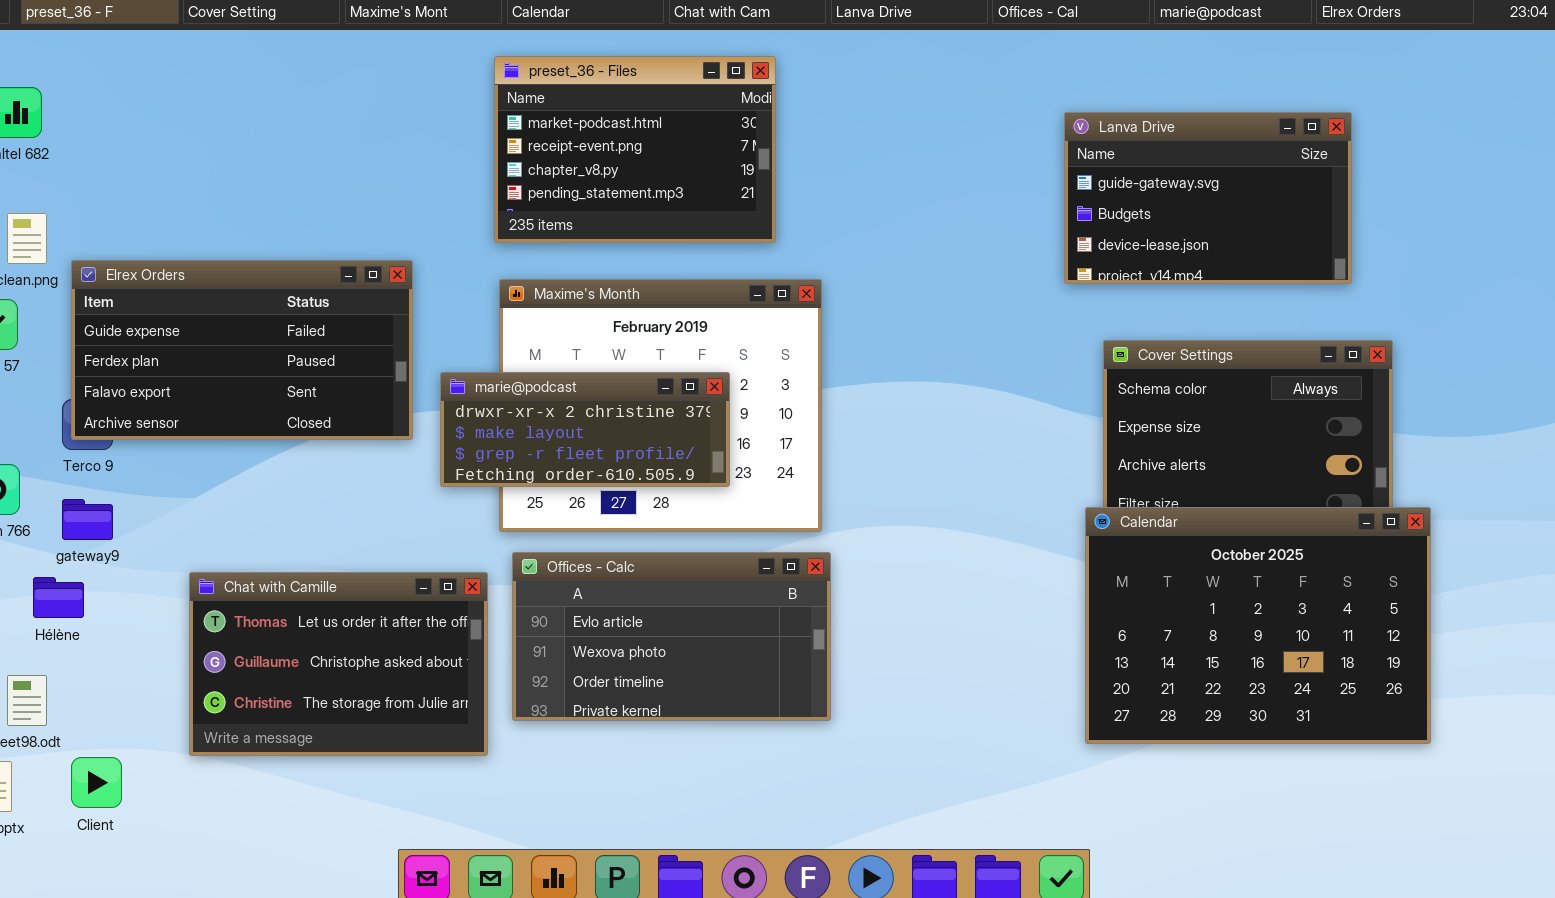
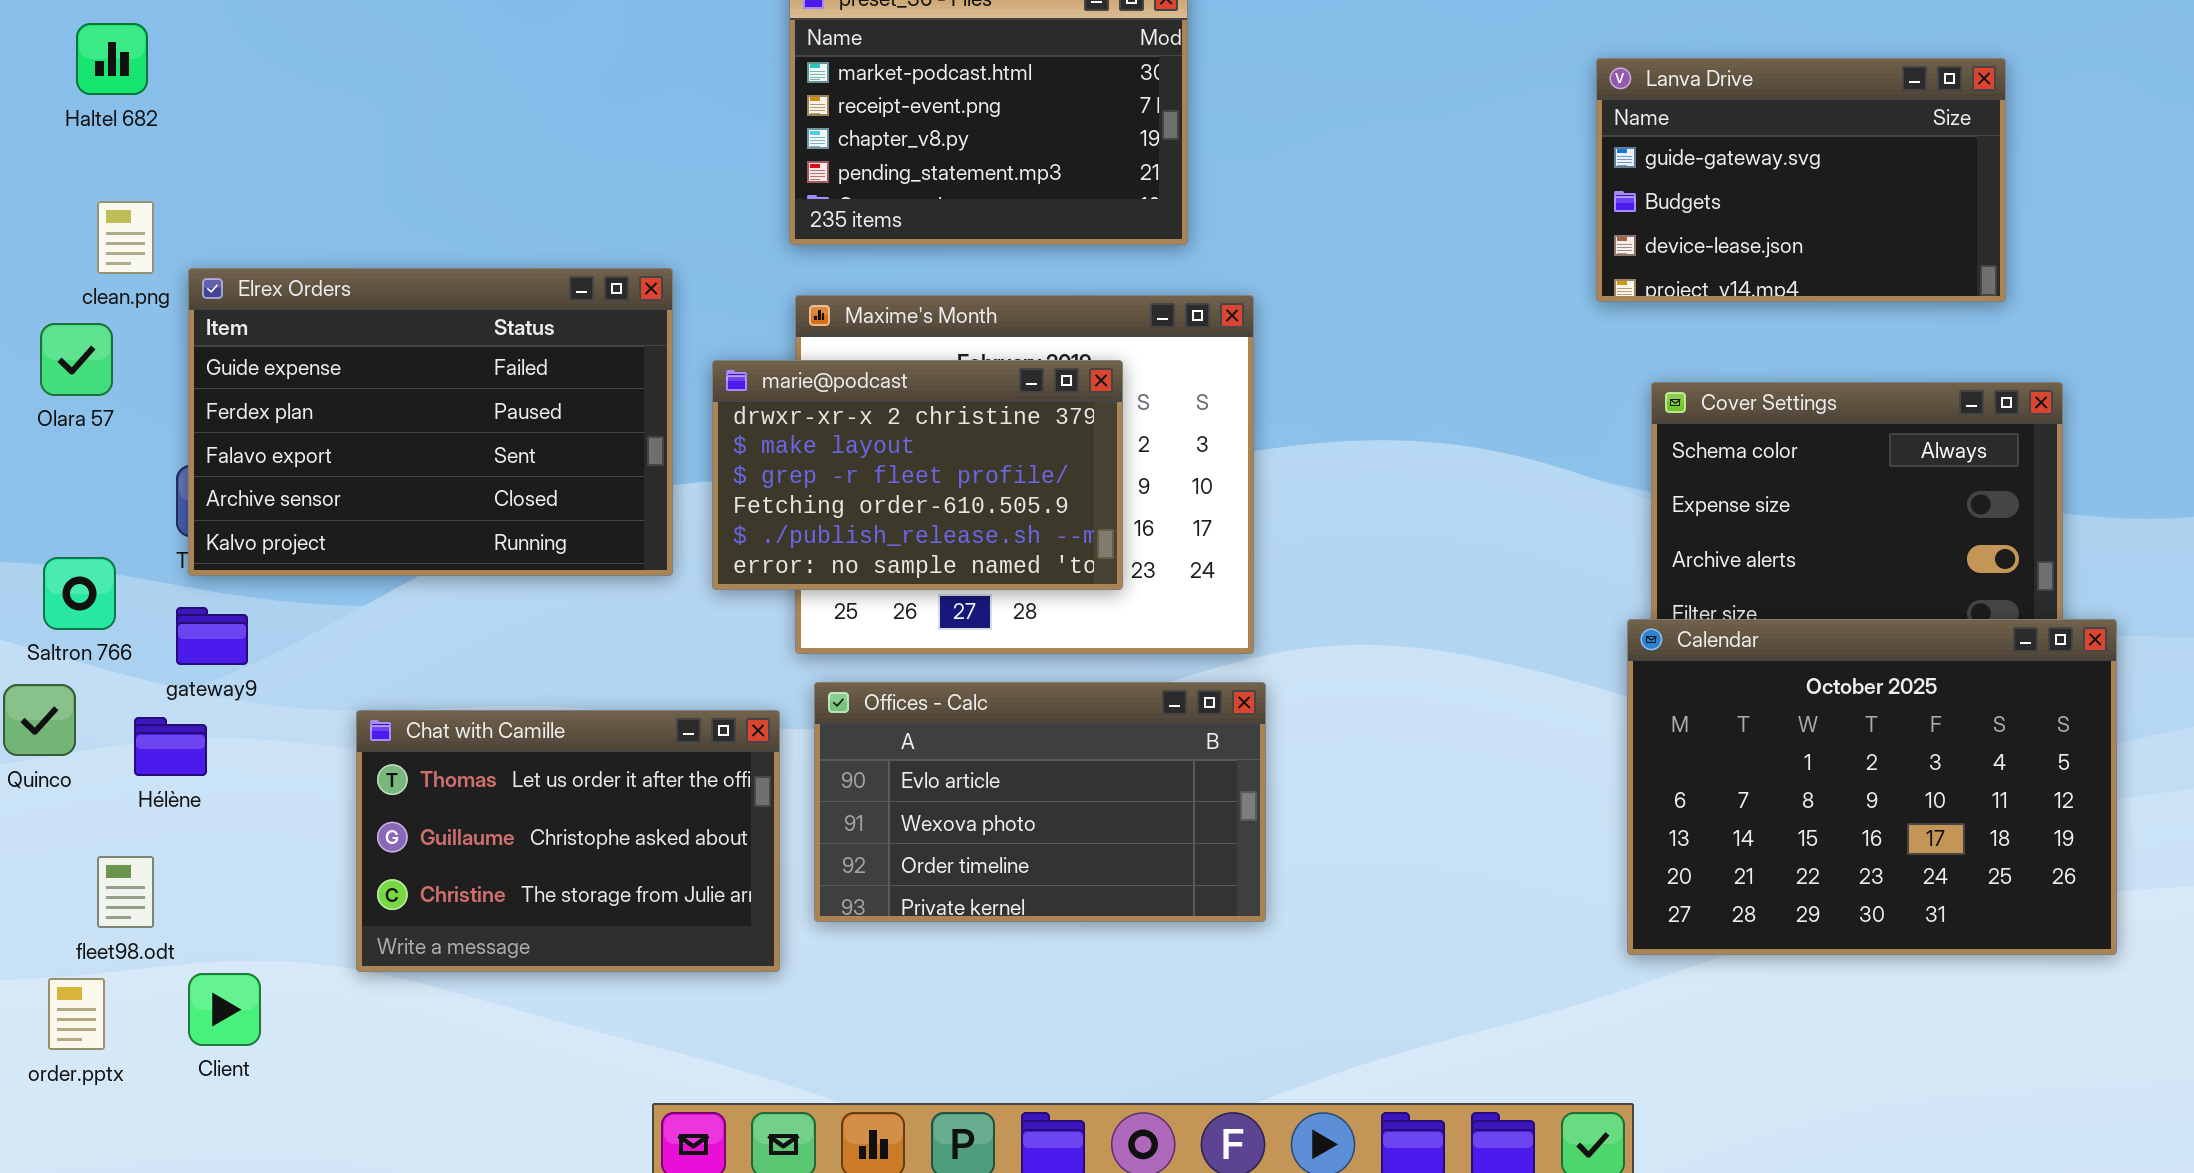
Elrex Orders: [71,260,413,440] -> [188,268,673,576], resized
marie@podcast: [440,372,730,487] -> [712,360,1123,590], resized

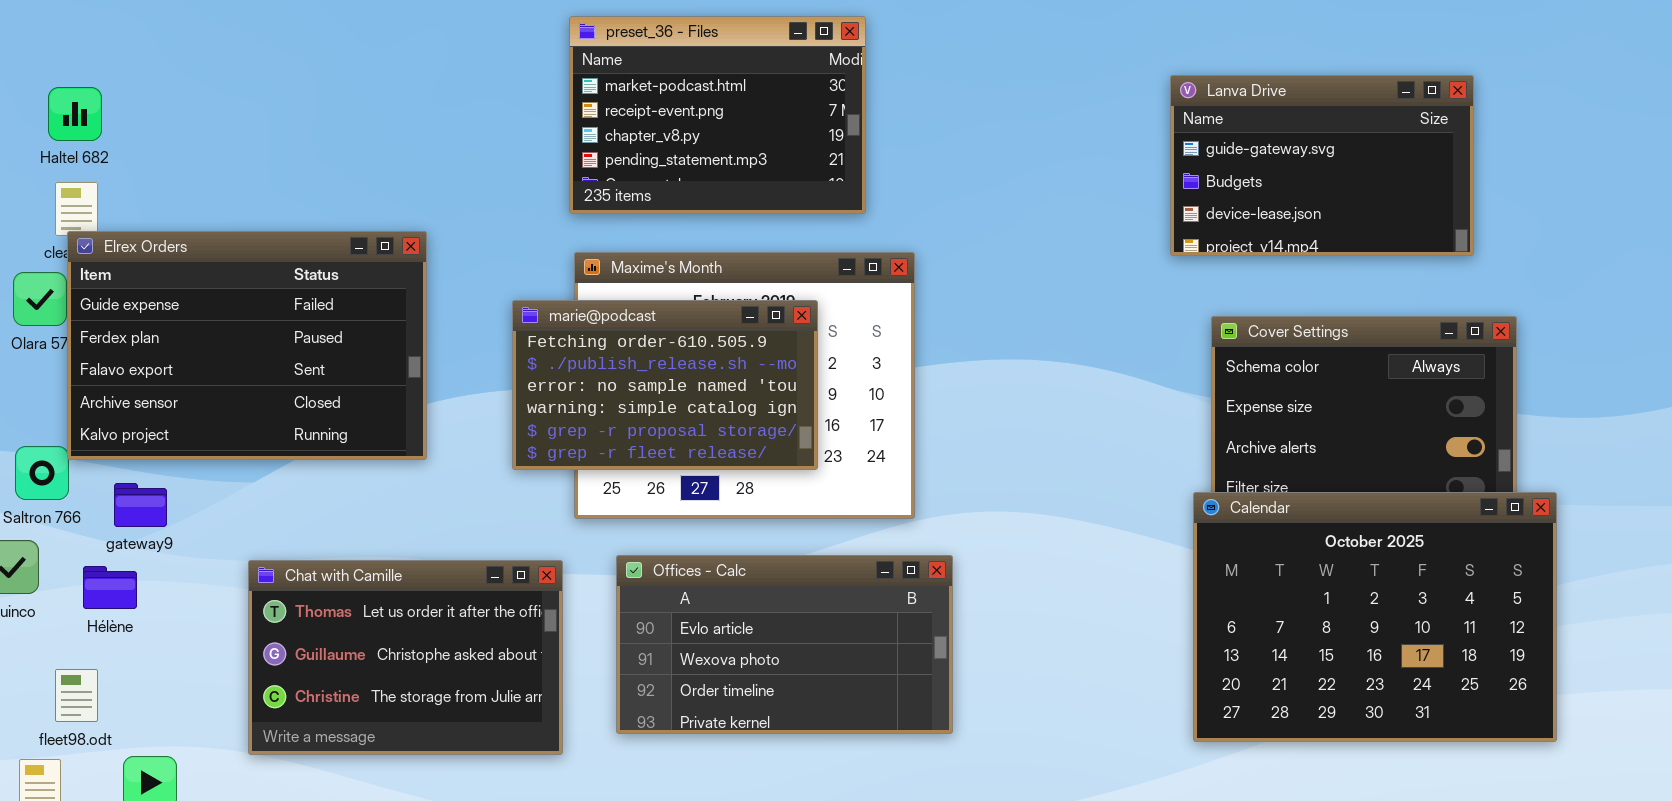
Haltel 682: [76,23,148,95] -> [48,87,102,141], moved
Elrex Orders: [188,268,673,576] -> [67,231,427,460], moved
marie@podcast: [712,360,1123,590] -> [512,300,818,470], scrolled down 3 rows
Offices - Calc: [814,682,1266,922] -> [616,555,953,734], moved

